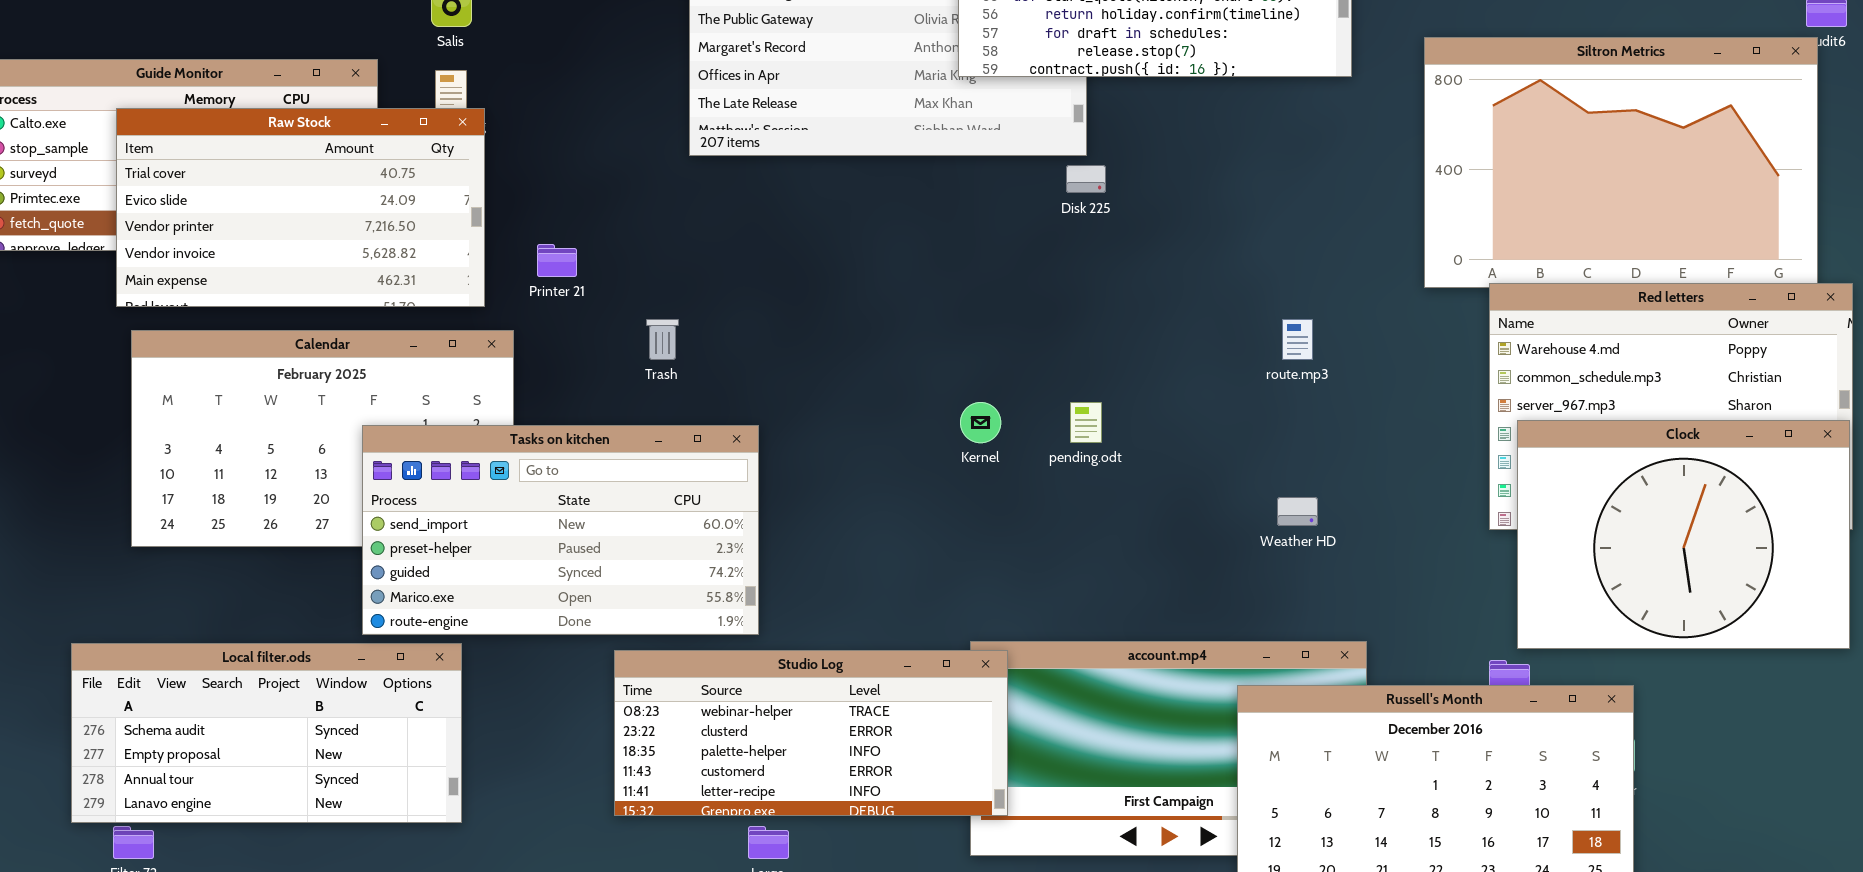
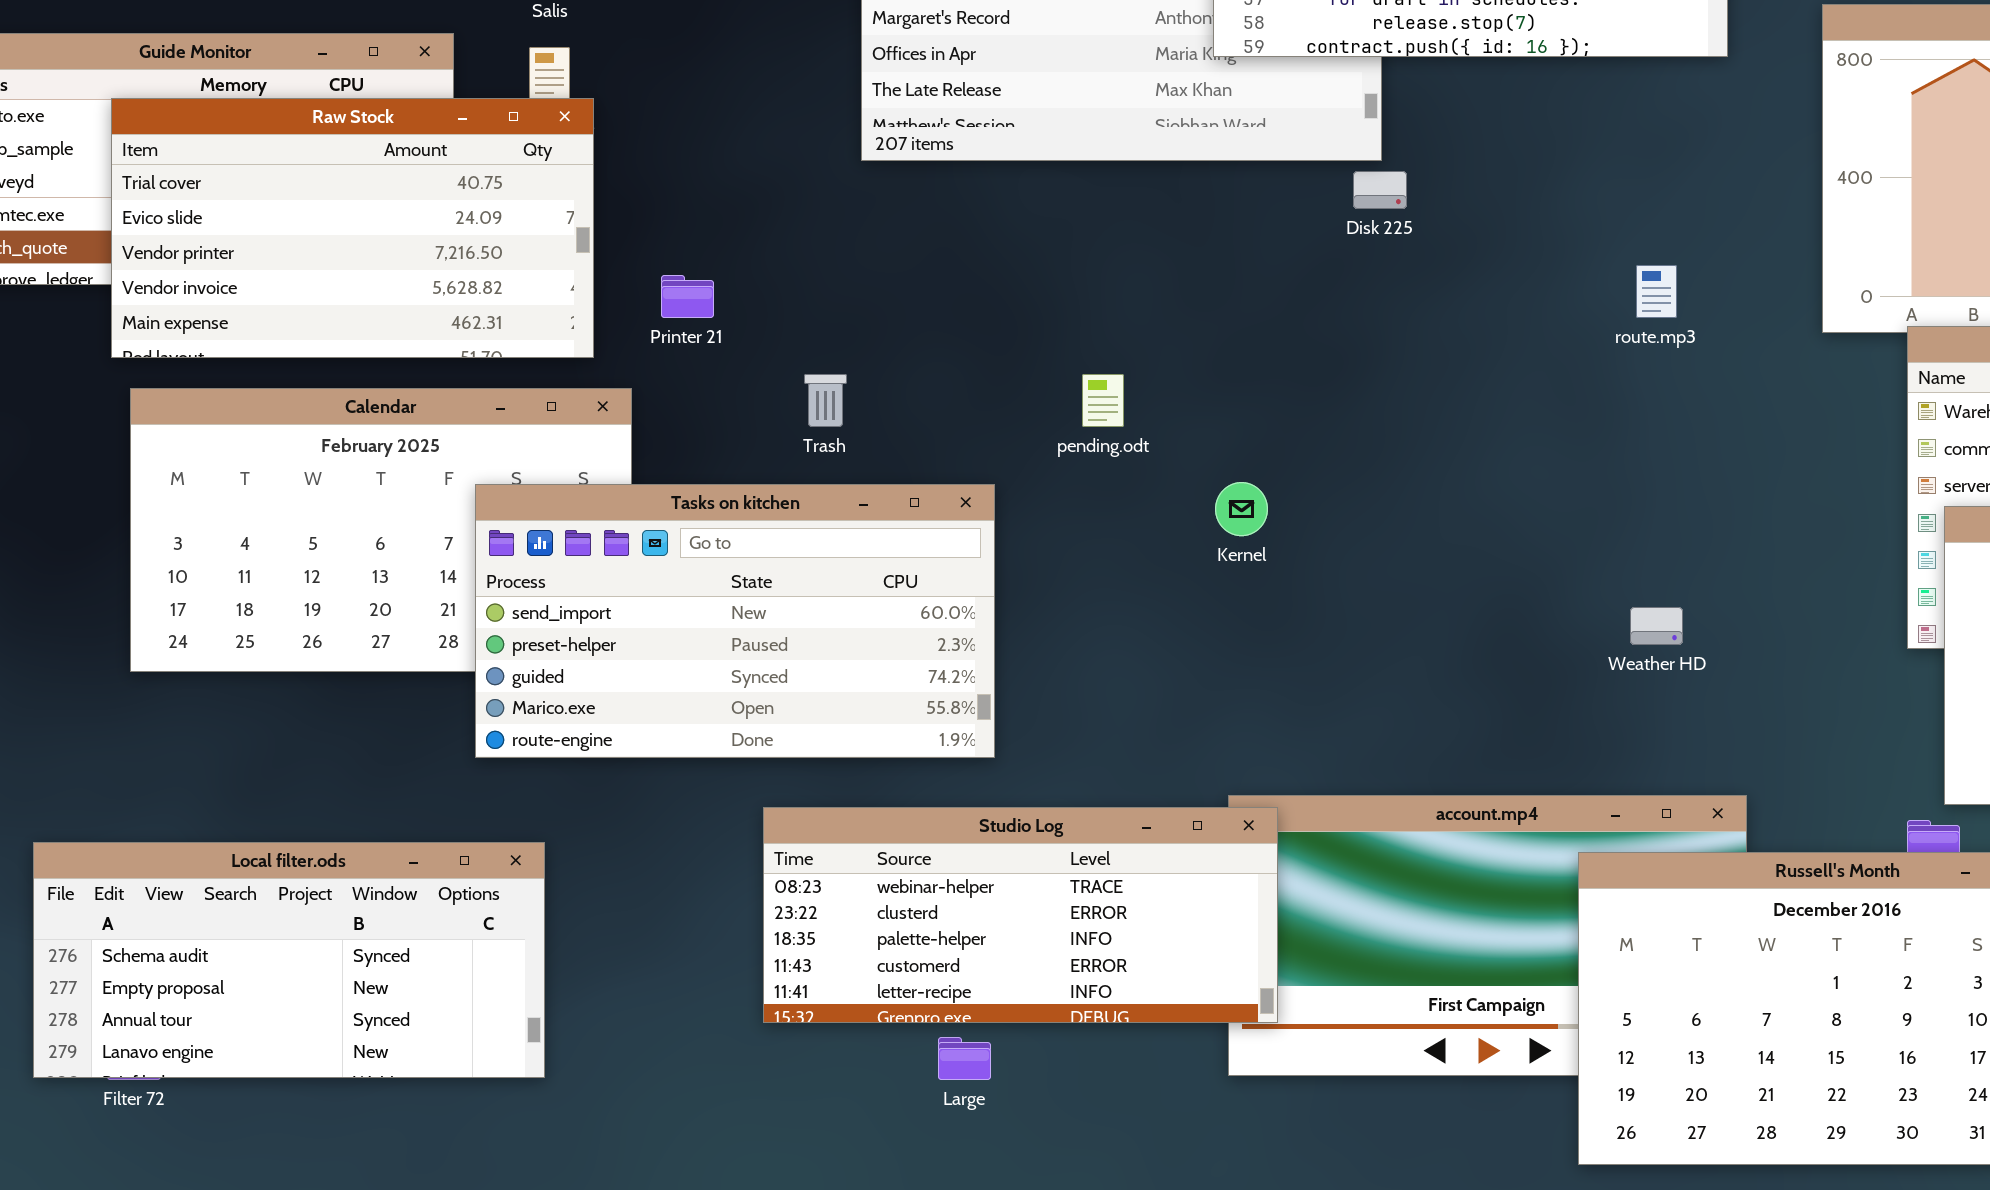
route.mp3: [1282,319,1313,360] -> [1636,265,1677,318], moved
pending.odt: [1070,402,1102,443] -> [1082,374,1124,427], moved
Tasks on kitchen: [362,425,759,635] -> [475,484,995,758], moved
Local filter.ods: [71,643,462,823] -> [33,842,545,1078], moved

